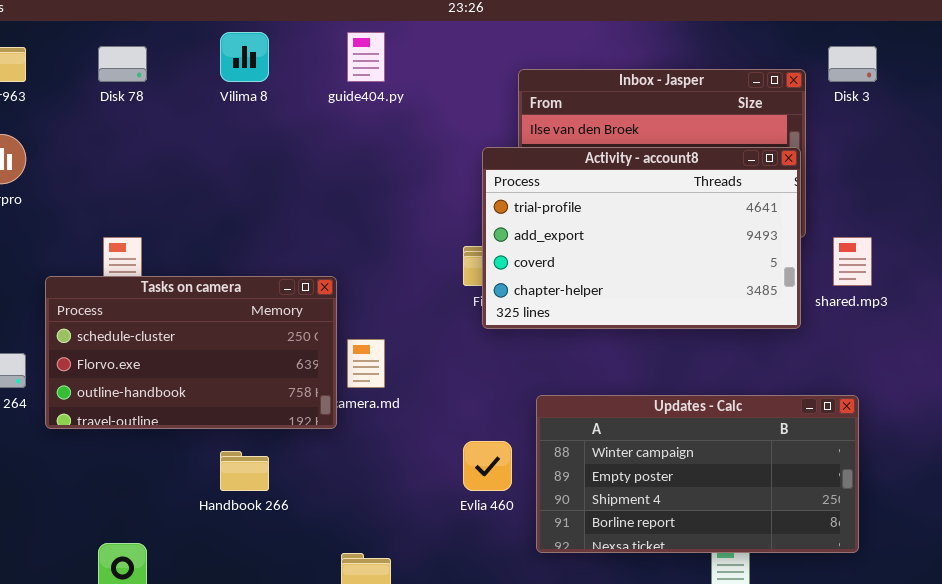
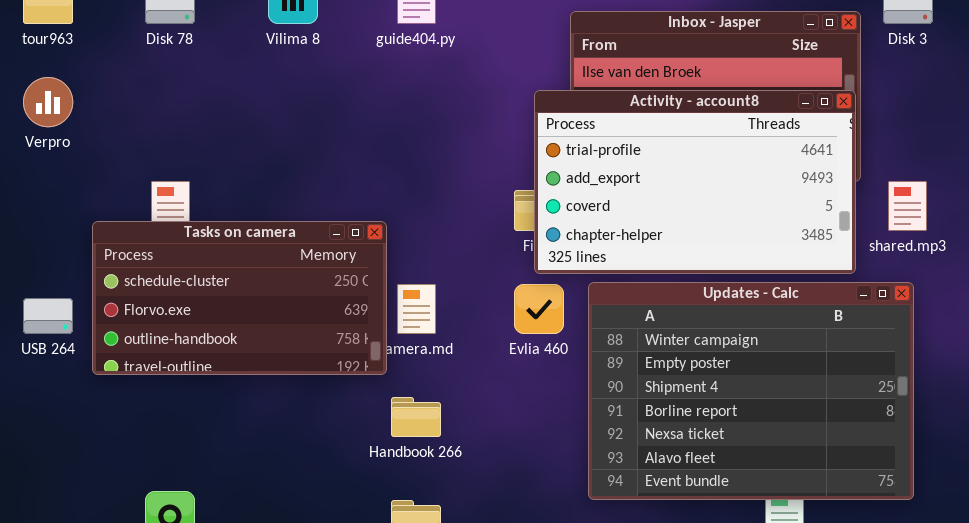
Updates - Calc: [536,395,859,553] -> [588,282,914,500], resized
Evlia 460: [463,441,512,491] -> [514,284,564,334], moved
Handbook 266: [220,451,269,491] -> [391,397,441,437], moved

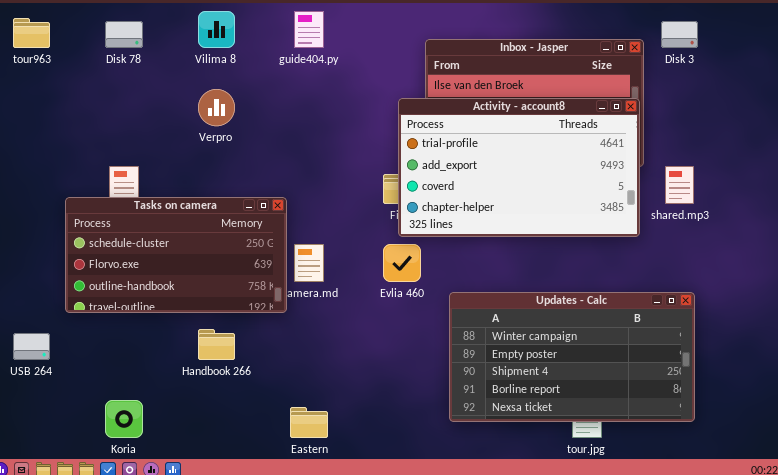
Verpro: [23,77,73,127] -> [198,89,235,126], moved
Updates - Calc: [588,282,914,500] -> [449,292,695,422], moved, resized
USB 264: [23,298,73,334] -> [13,333,50,360], moved
Handbook 266: [391,397,441,437] -> [198,329,235,360], moved

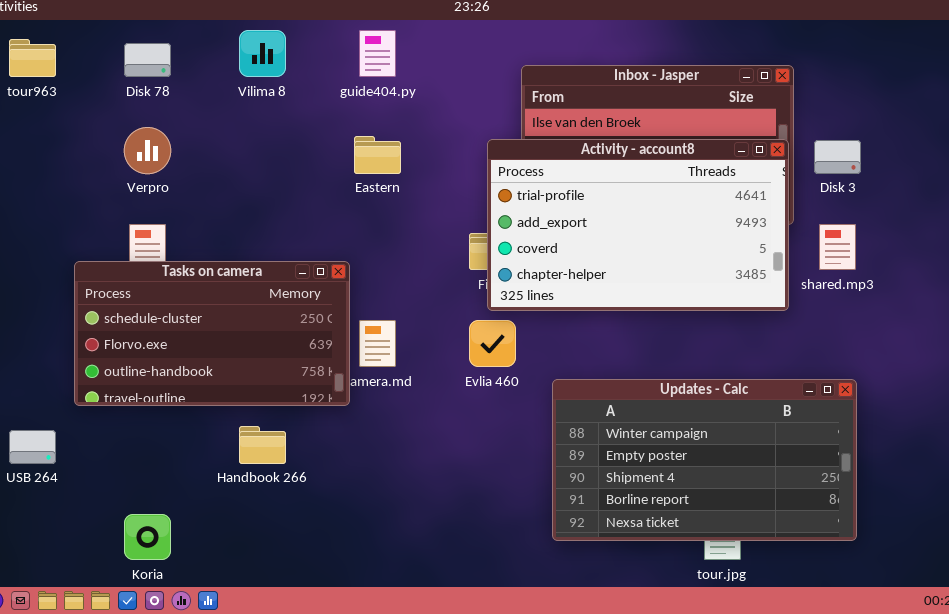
Disk 3: [661,21,698,48] -> [814,140,861,174], moved
Verpro: [198,89,235,126] -> [124,127,171,174], moved
Eastern: [290,407,328,438] -> [354,136,401,174], moved

